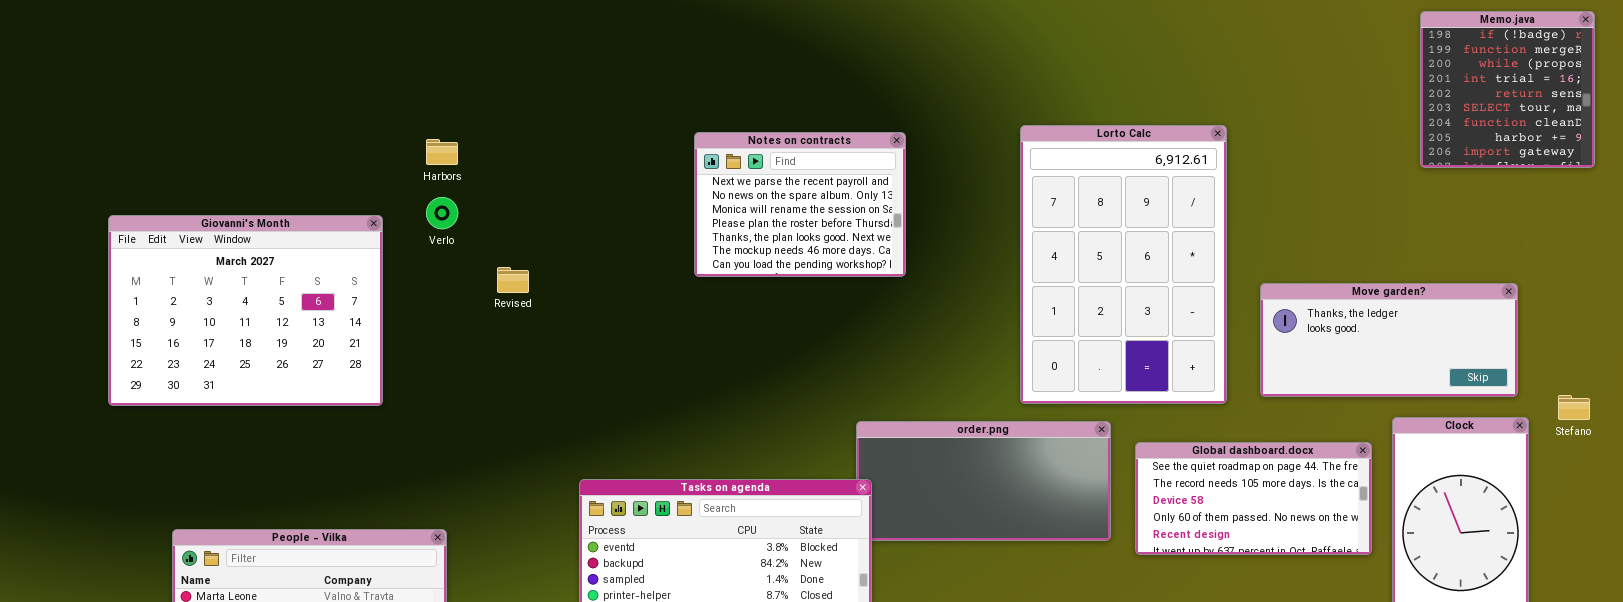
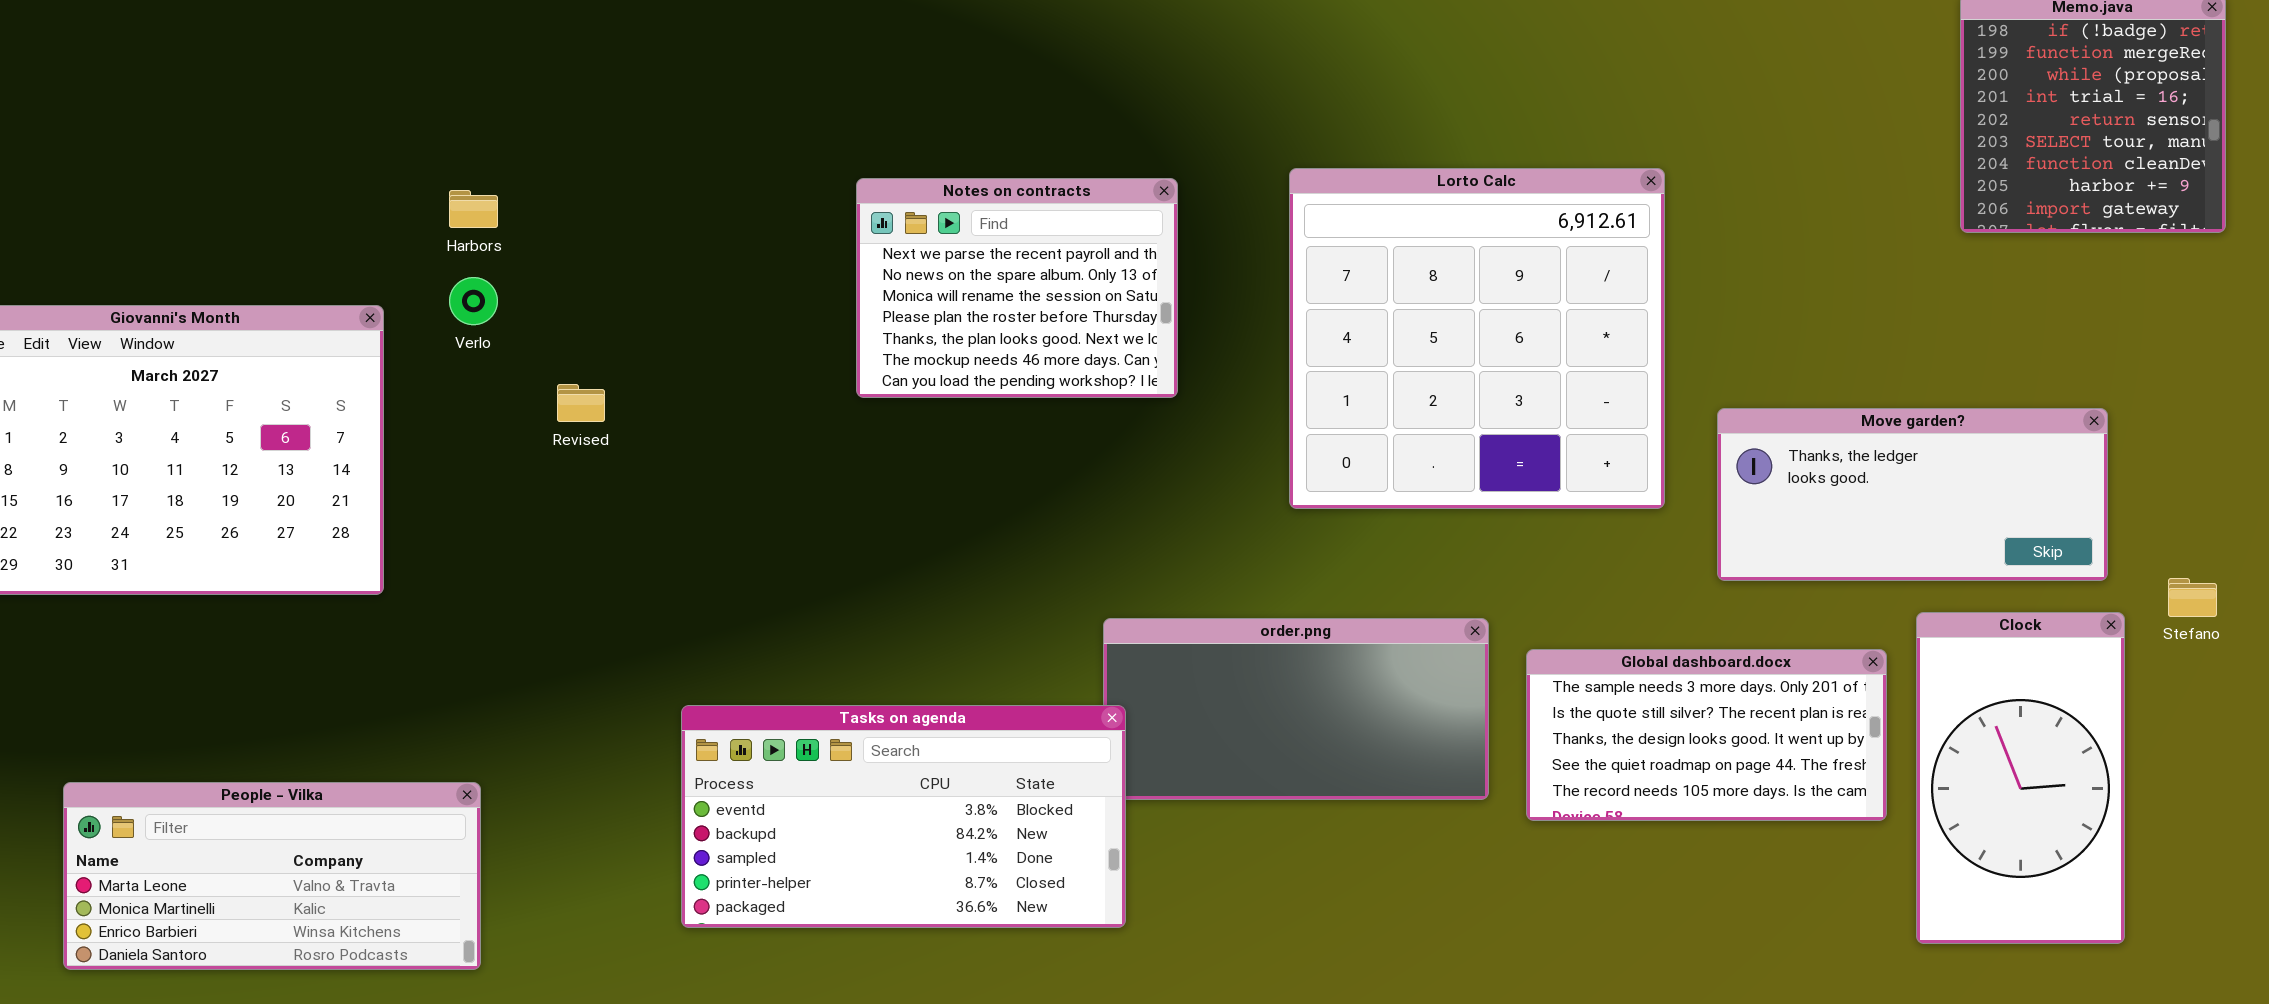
Lorto Calc: [1020,125,1227,404] -> [1289,168,1665,509], resized
Global dashboard.docx: [1135,442,1372,555] -> [1526,649,1887,821], scrolled up 3 rows

